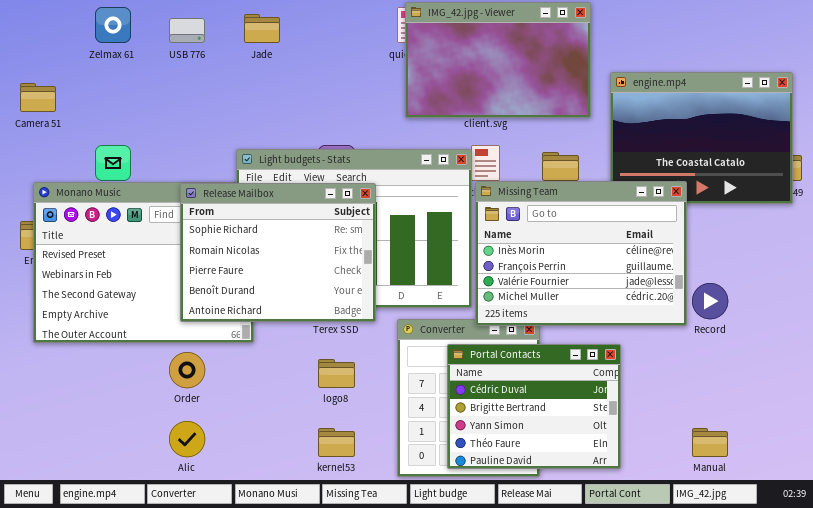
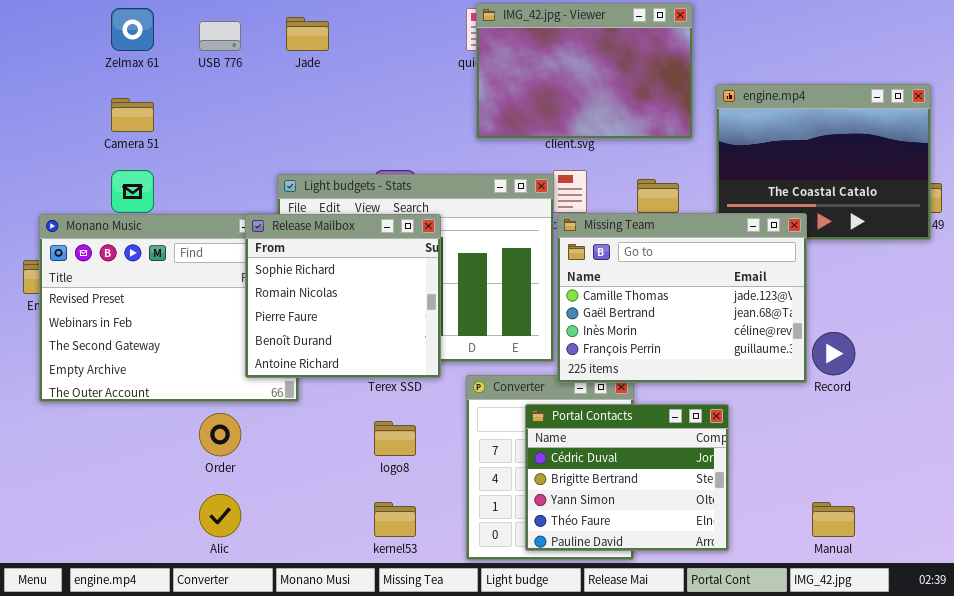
Camera 51: [20,83,56,112] -> [111,98,154,132], moved
Missing Team: [475,181,687,326] -> [557,213,807,383], scrolled up 2 rows
Release Mailbox: [180,183,376,322] -> [245,214,441,378], resized

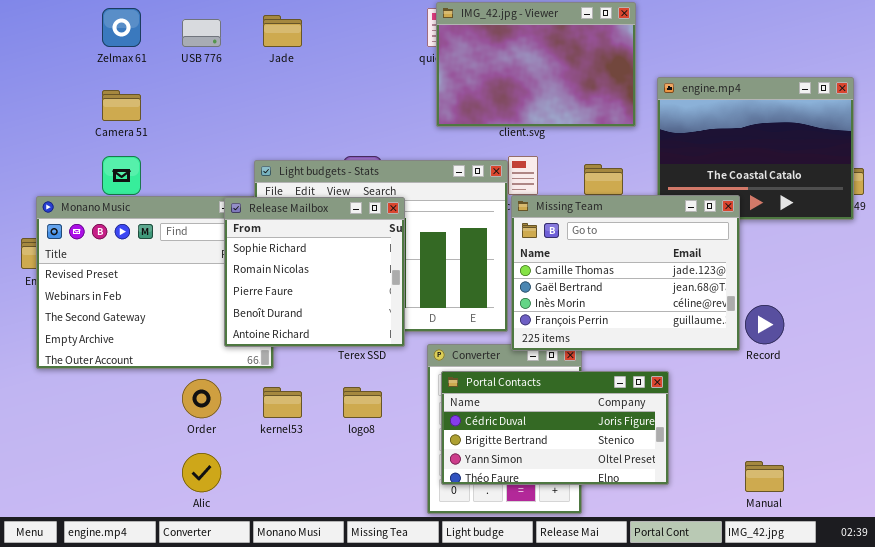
Portal Contacts: [525,404,729,551] -> [441,371,669,485], resized
kernel53: [374,502,416,537] -> [263,387,302,418], moved

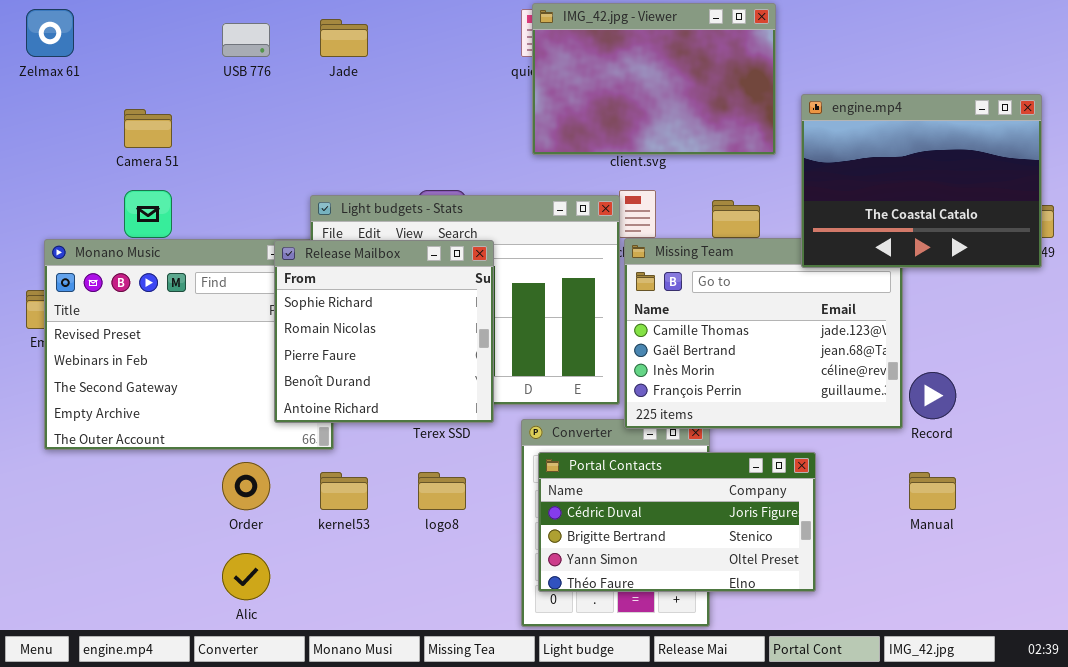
Zelmax 61: [102,8,141,47] -> [26,9,74,57], moved
engine.mp4: [657,77,854,220] -> [801,94,1042,268], raised
Manual: [745,461,784,492] -> [909,472,956,510], moved

